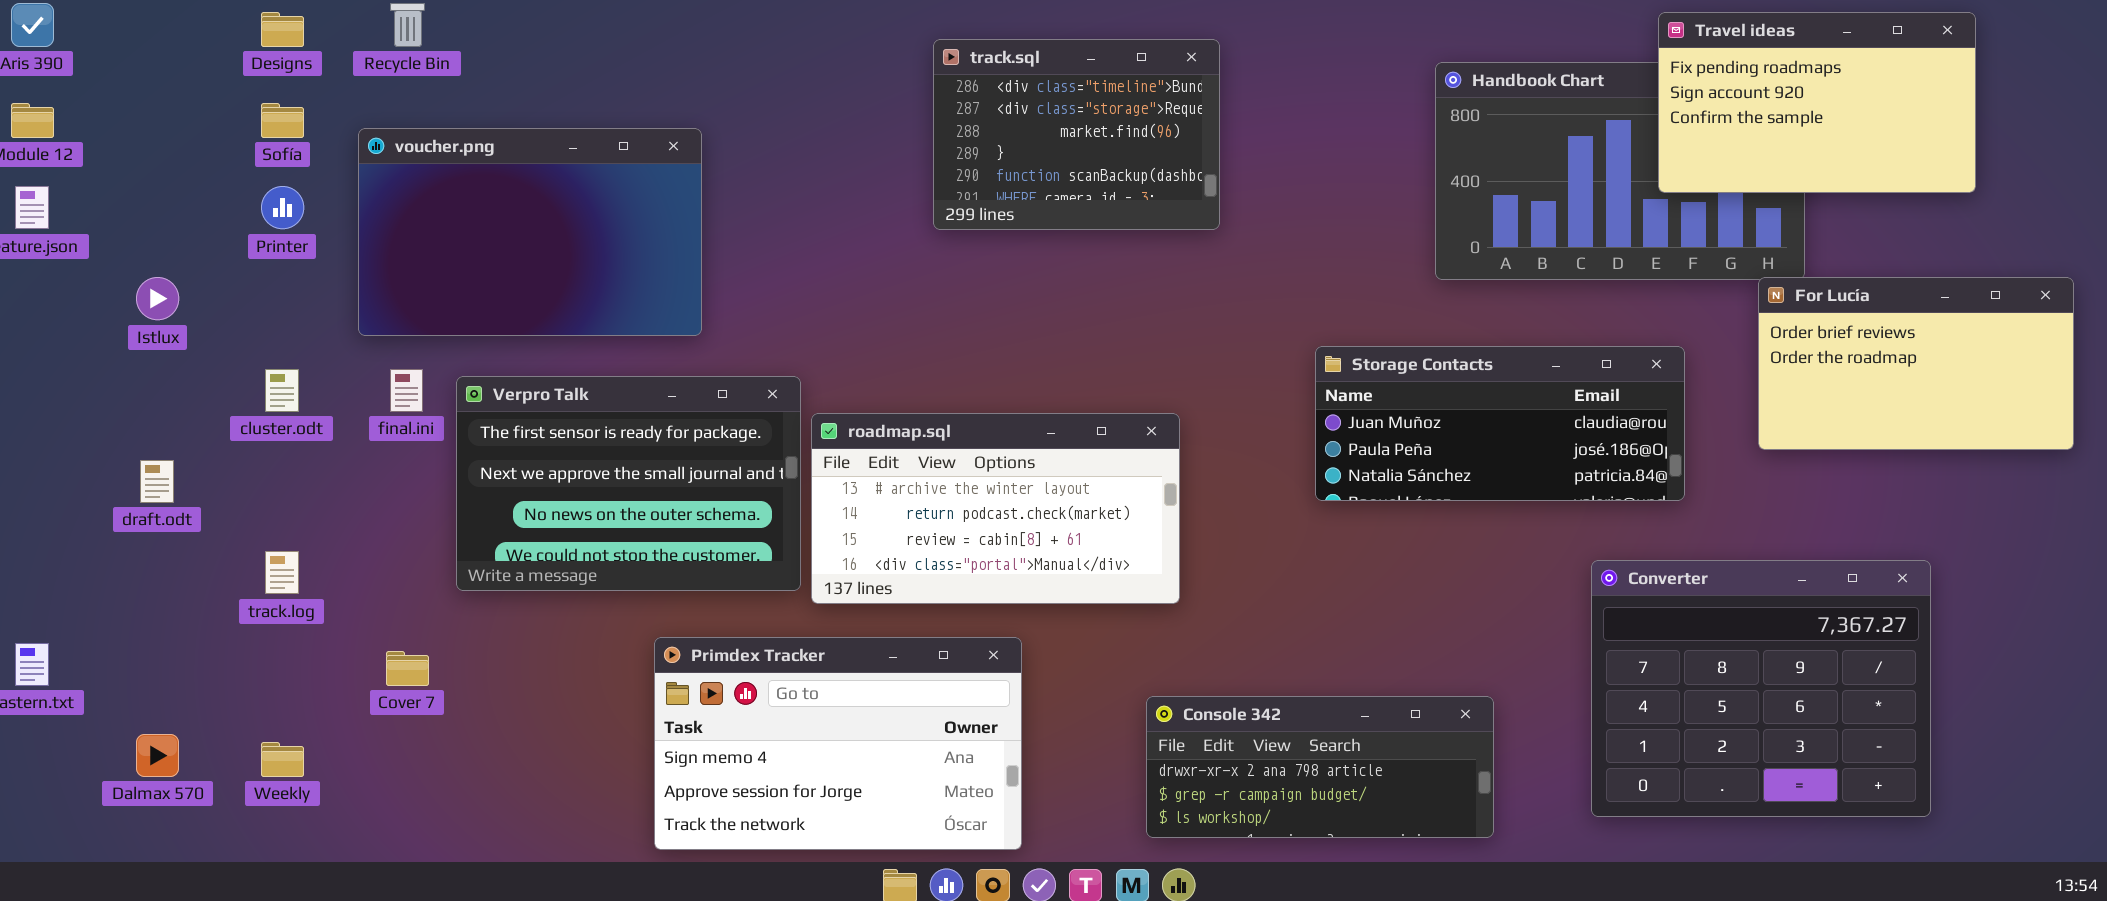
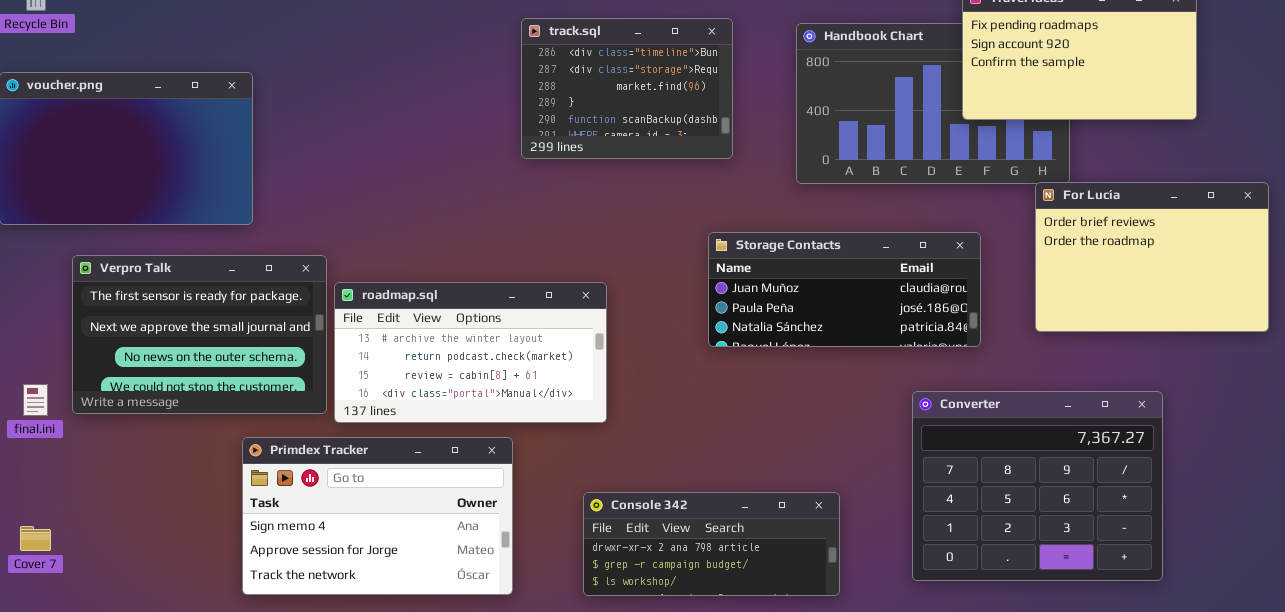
track.sql: [933,39,1220,230] -> [521,18,733,159], moved
For Lucía: [1758,277,2074,450] -> [1035,182,1269,332], resized
final.ini: [390,369,423,412] -> [23,384,48,416], moved
Primdex Tracker: [654,637,1022,850] -> [242,437,513,595], moved
Cover 7: [386,651,429,686] -> [20,526,51,551], moved

